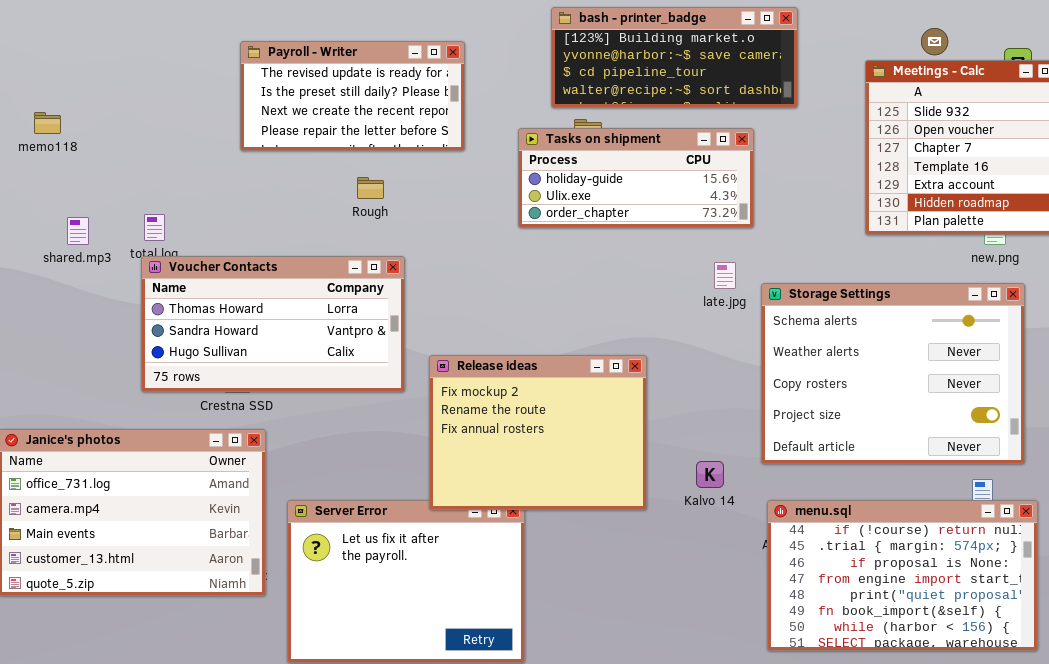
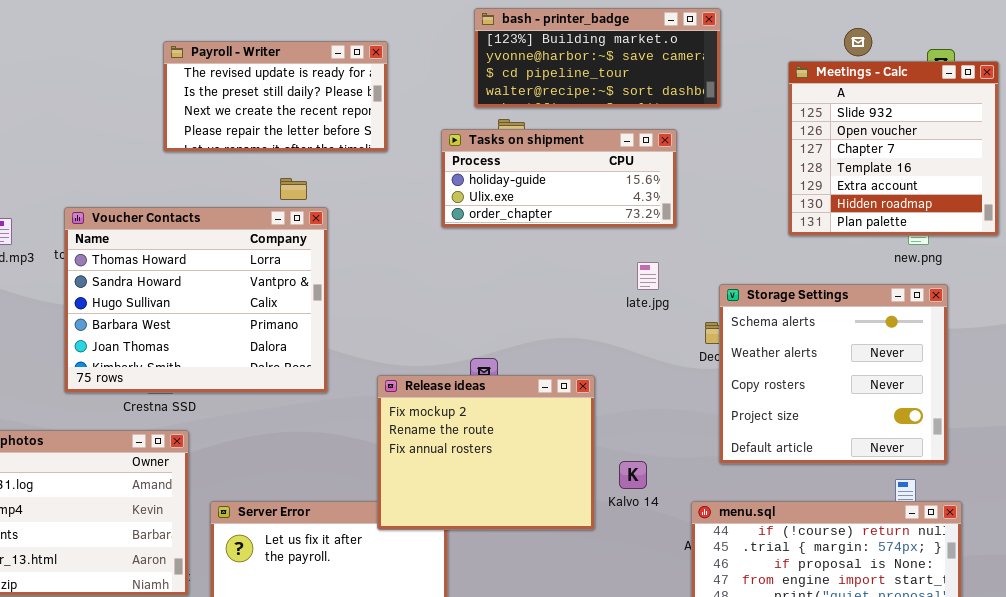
Voucher Contacts: [141,256,405,392] -> [64,207,328,393], resized
Storage Settings: [761,283,1025,464] -> [719,284,948,464], resized
Release ideas: [429,355,647,510] -> [377,375,595,530], moved

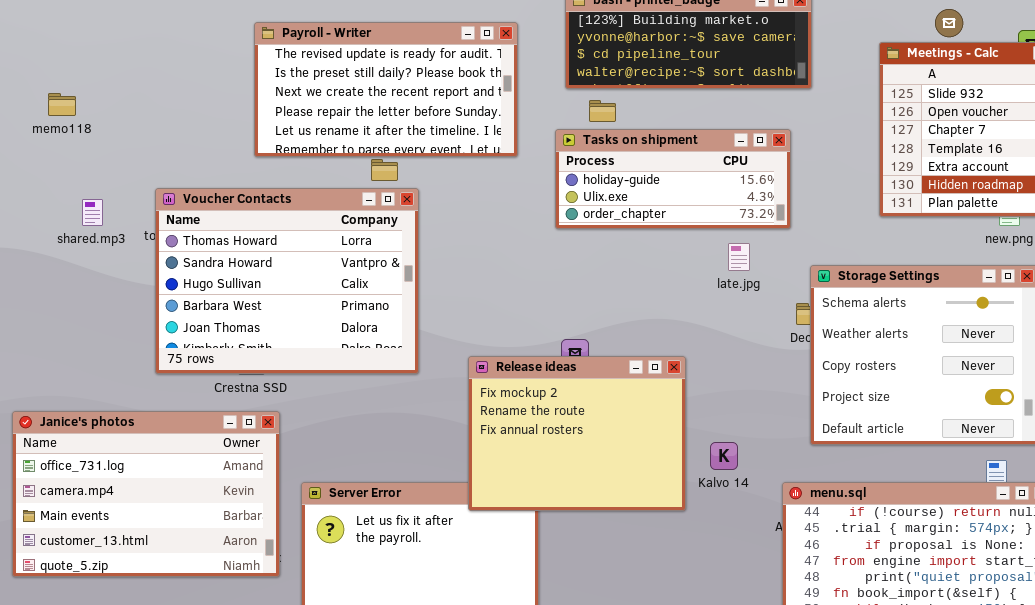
Payroll - Writer: [163,41,388,152] -> [254,22,518,157], resized
Tasks on shipment: [441,129,677,228] -> [555,129,791,229], moved

